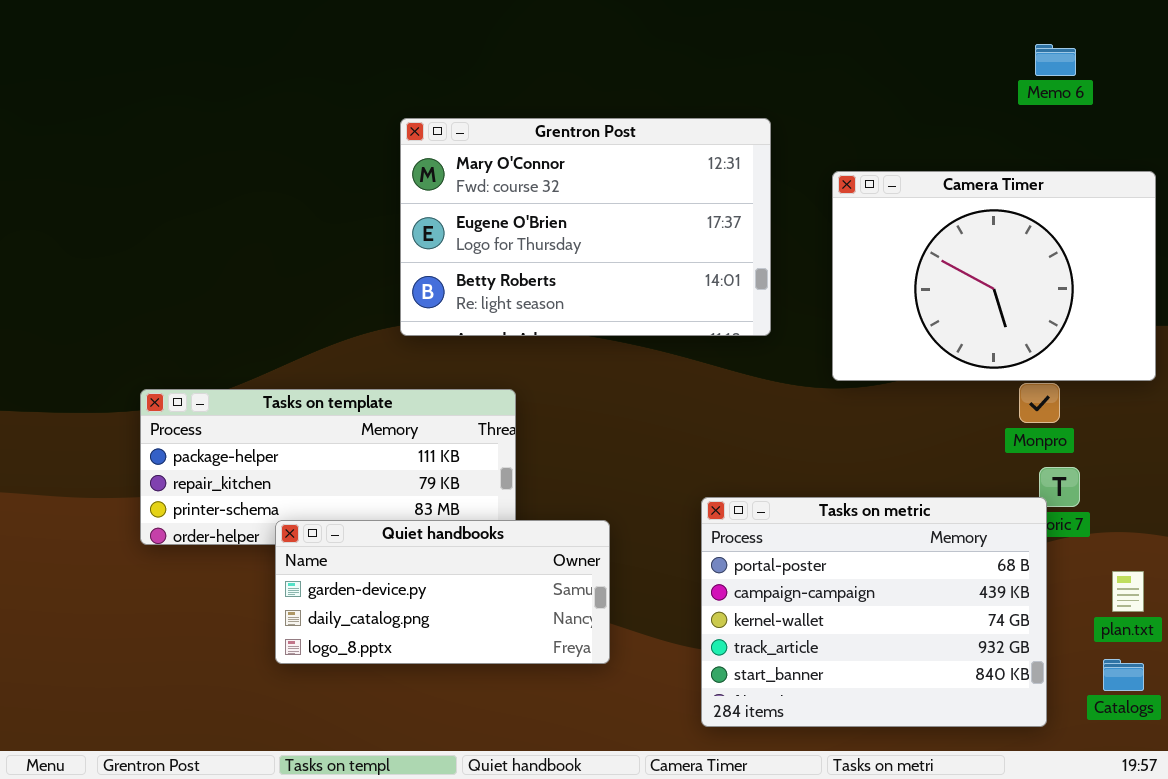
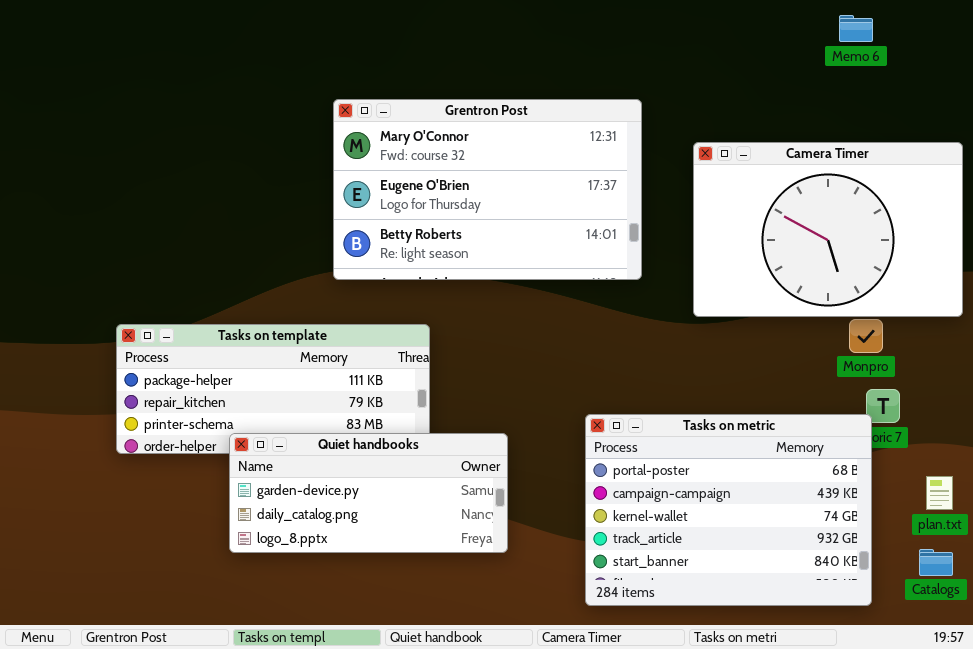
Memo 6: [1035,44,1076,76] -> [839,15,873,42], moved

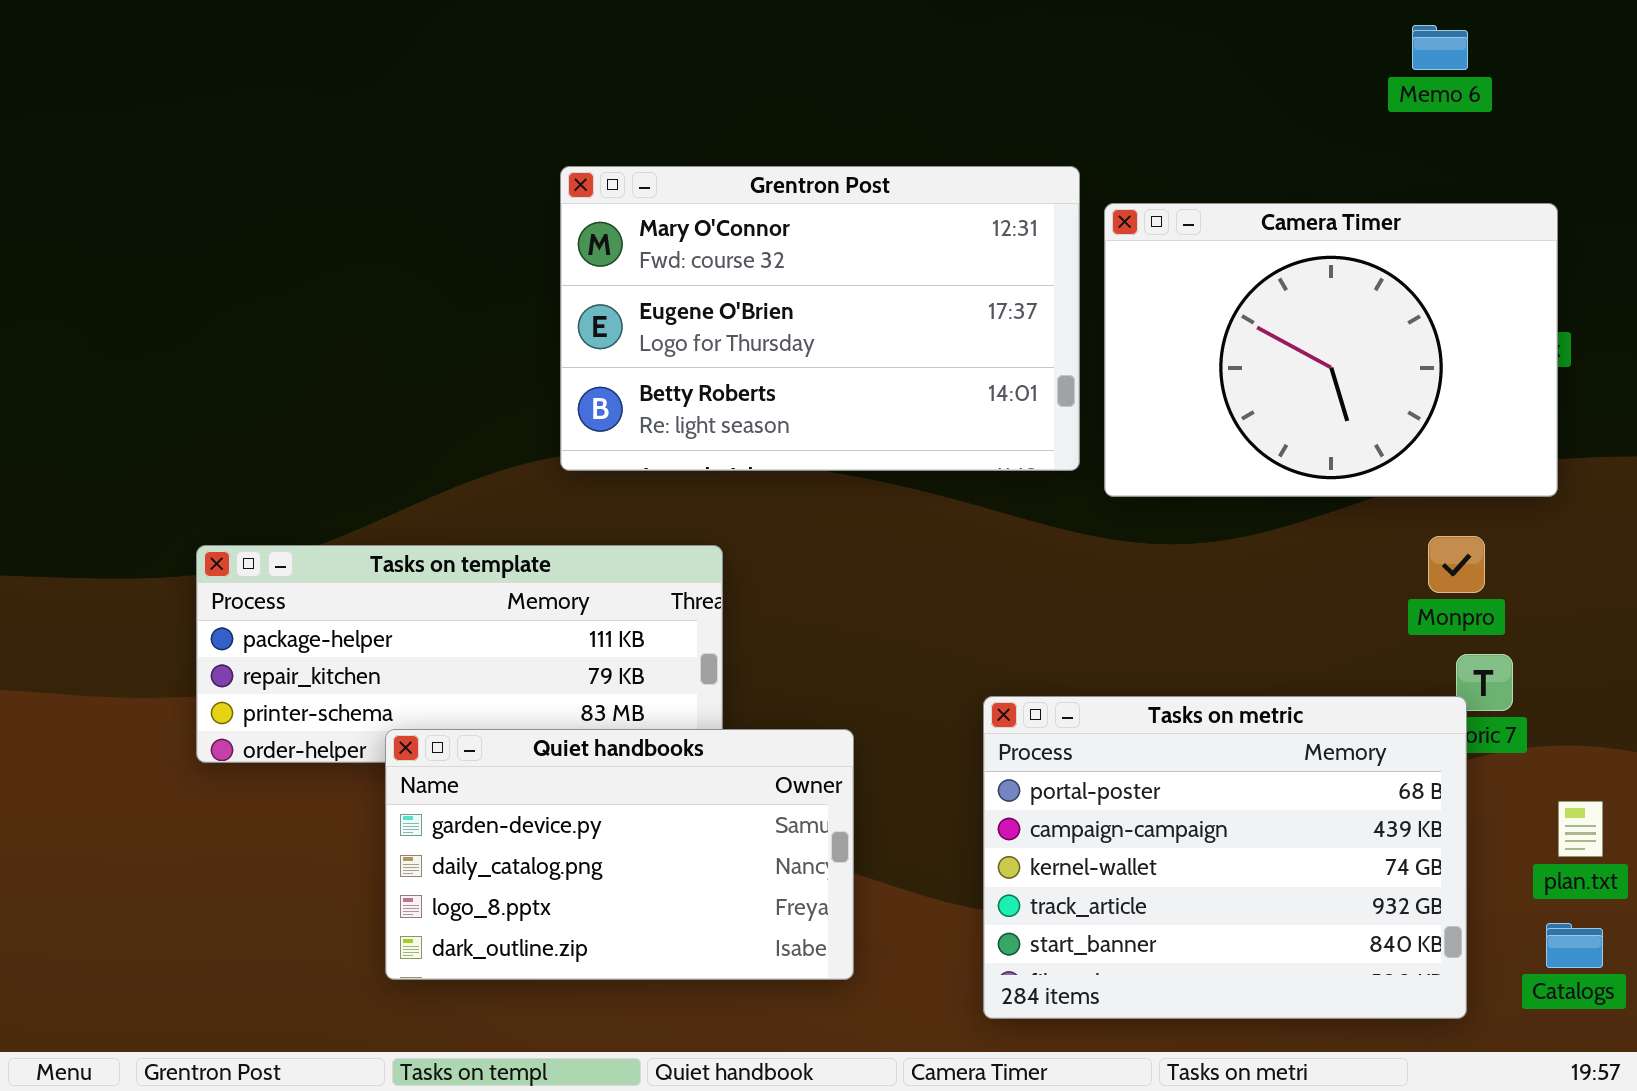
Camera Timer: [693,142,963,317] -> [1104,203,1558,497], moved
Quiet handbooks: [229,433,508,553] -> [385,729,854,980], resized

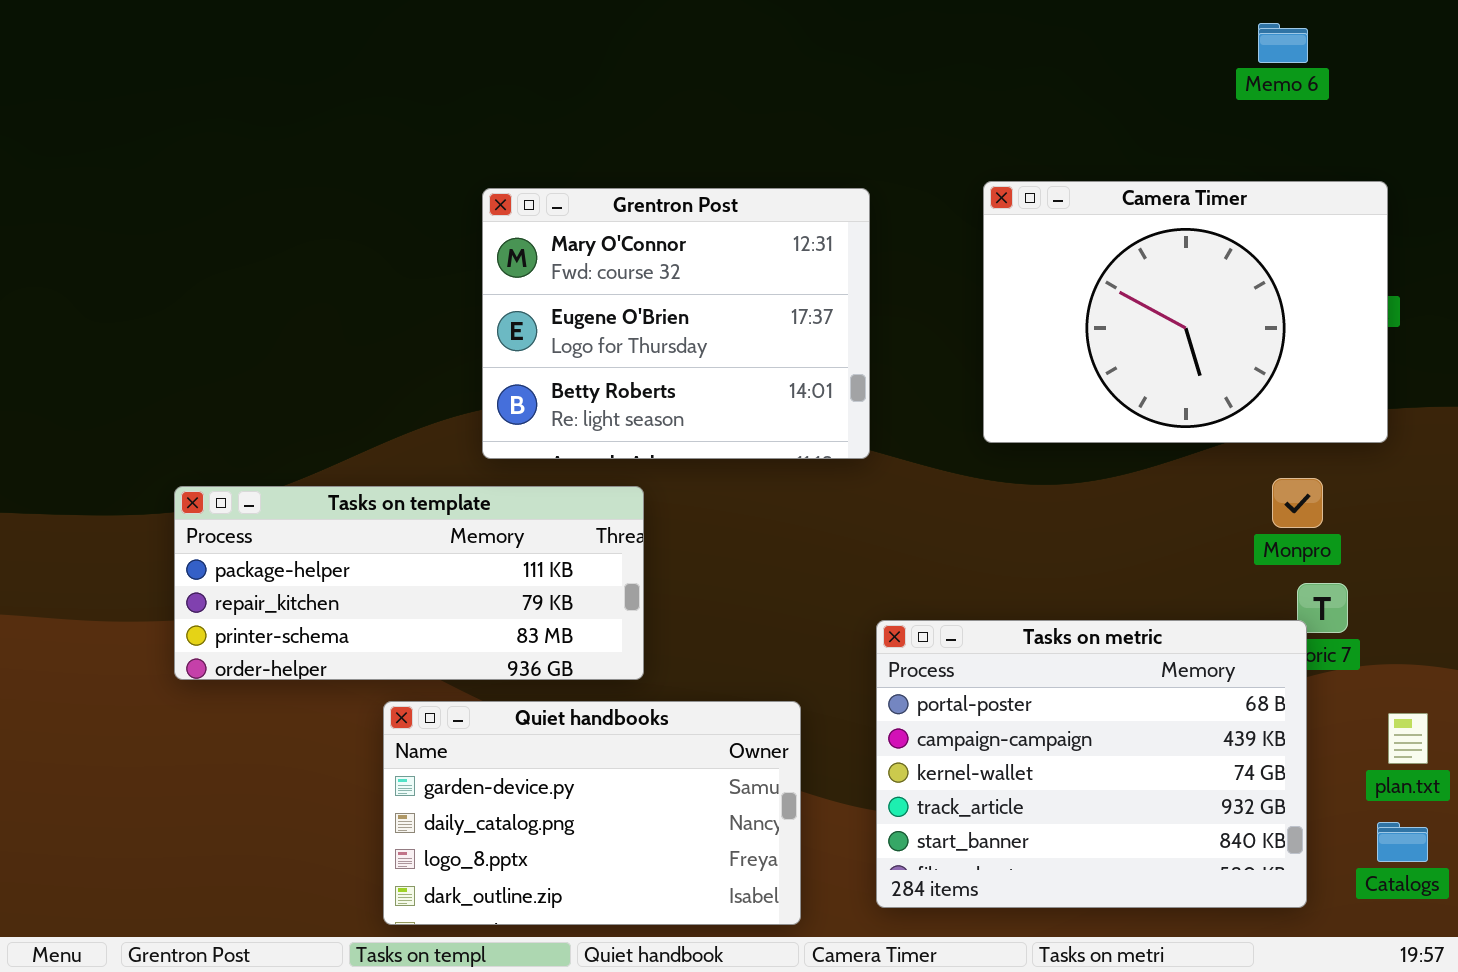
Grentron Post: [560,166,1080,471] -> [482,188,870,459], moved, resized
Quiet handbooks: [385,729,854,980] -> [383,701,801,925], moved

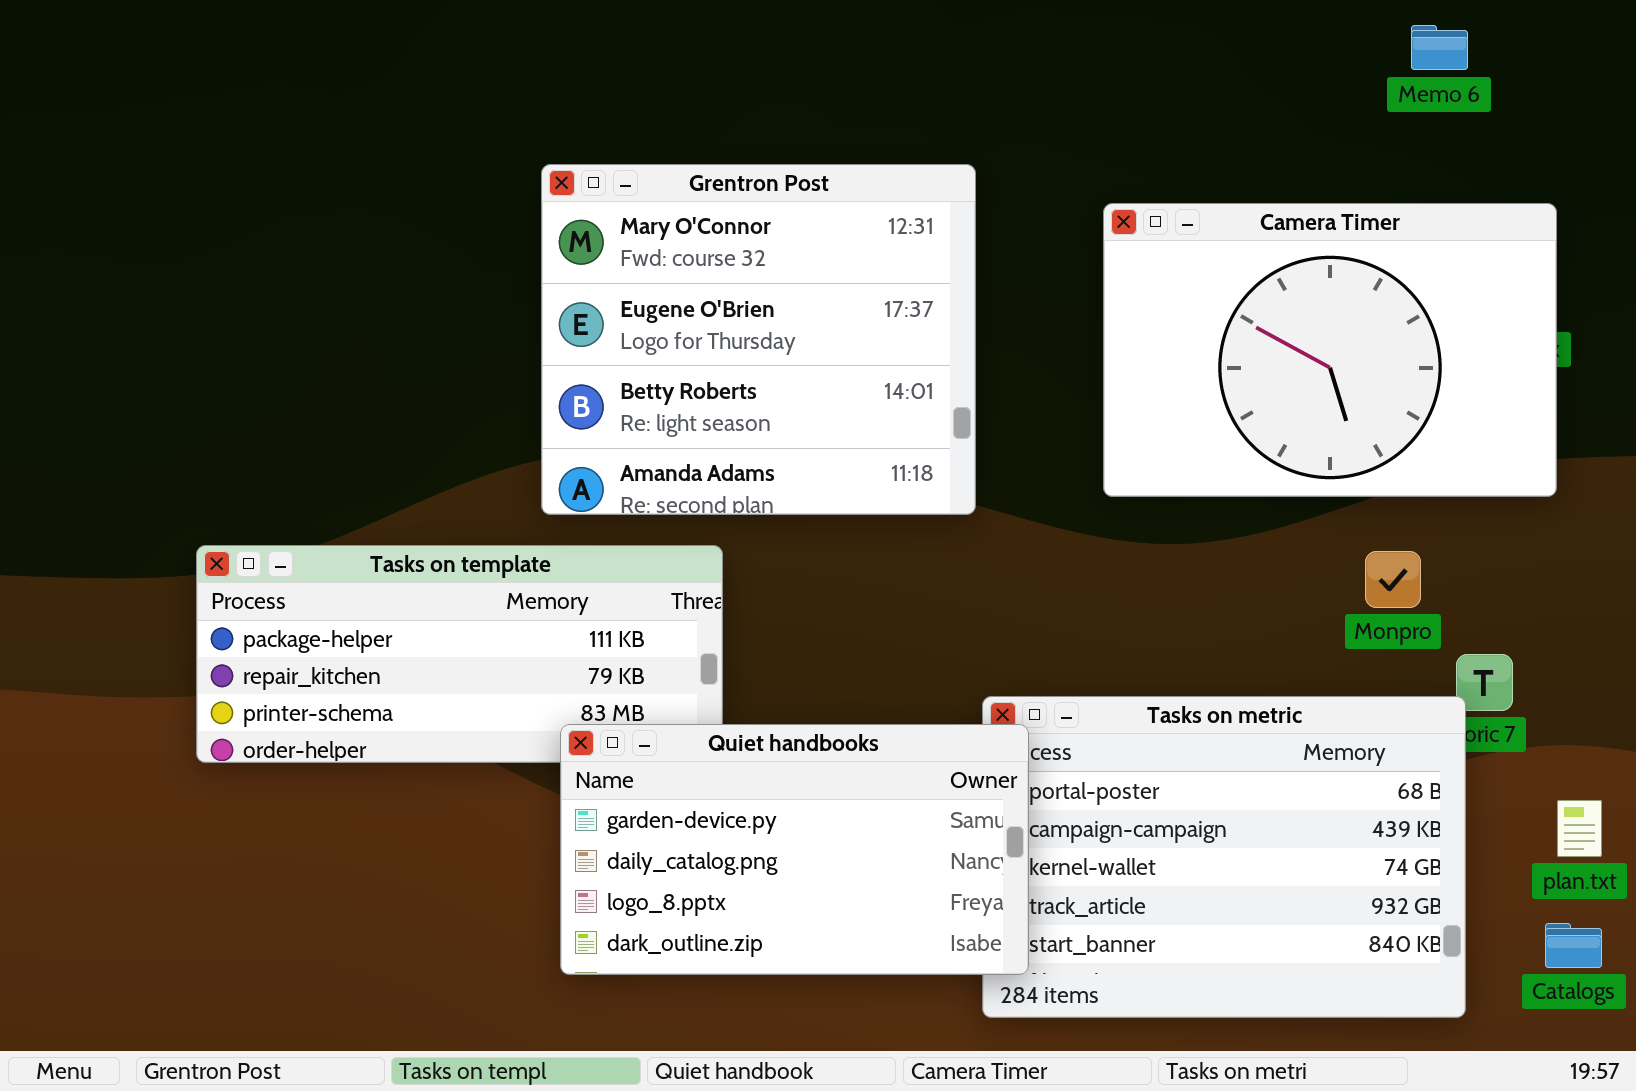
Grentron Post: [482,188,870,459] -> [541,164,976,515], resized
Monpro: [1272,478,1323,528] -> [1365,551,1421,608], moved
Quiet handbooks: [383,701,801,925] -> [560,724,1029,975], moved

